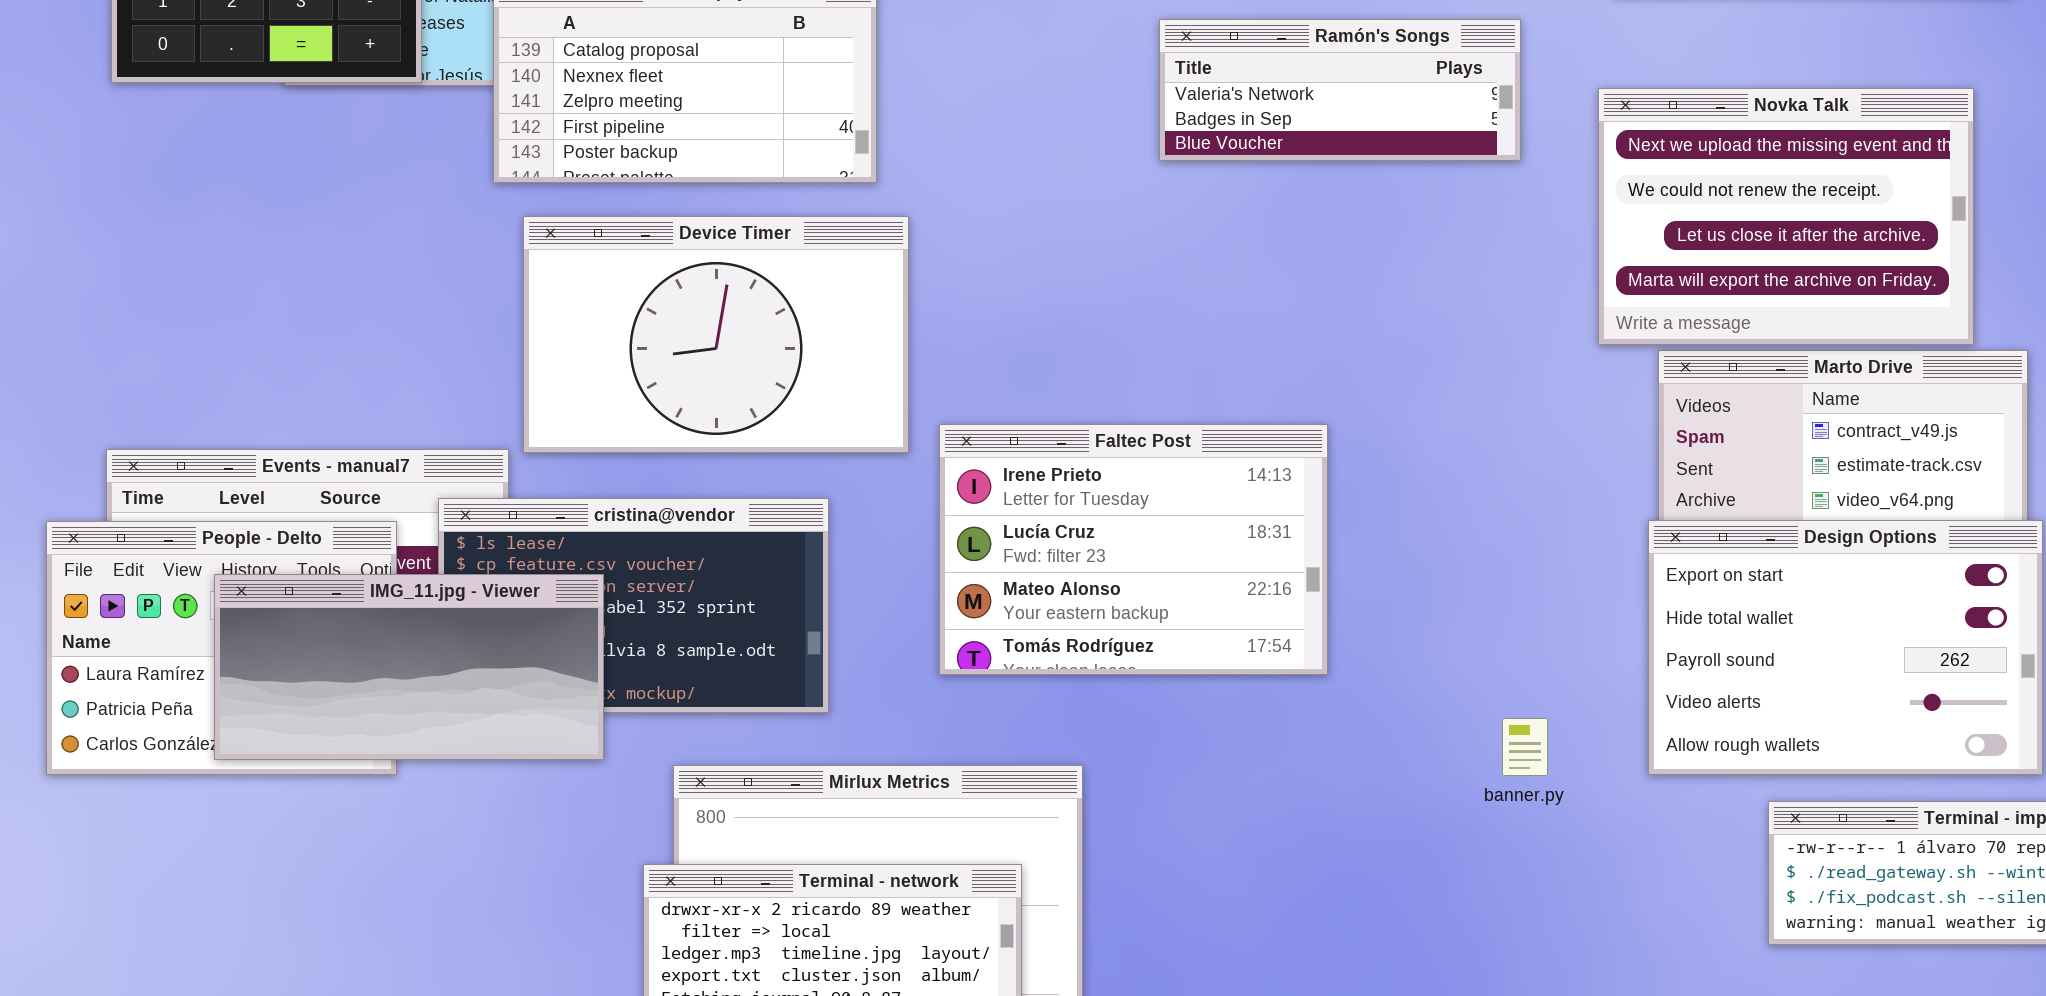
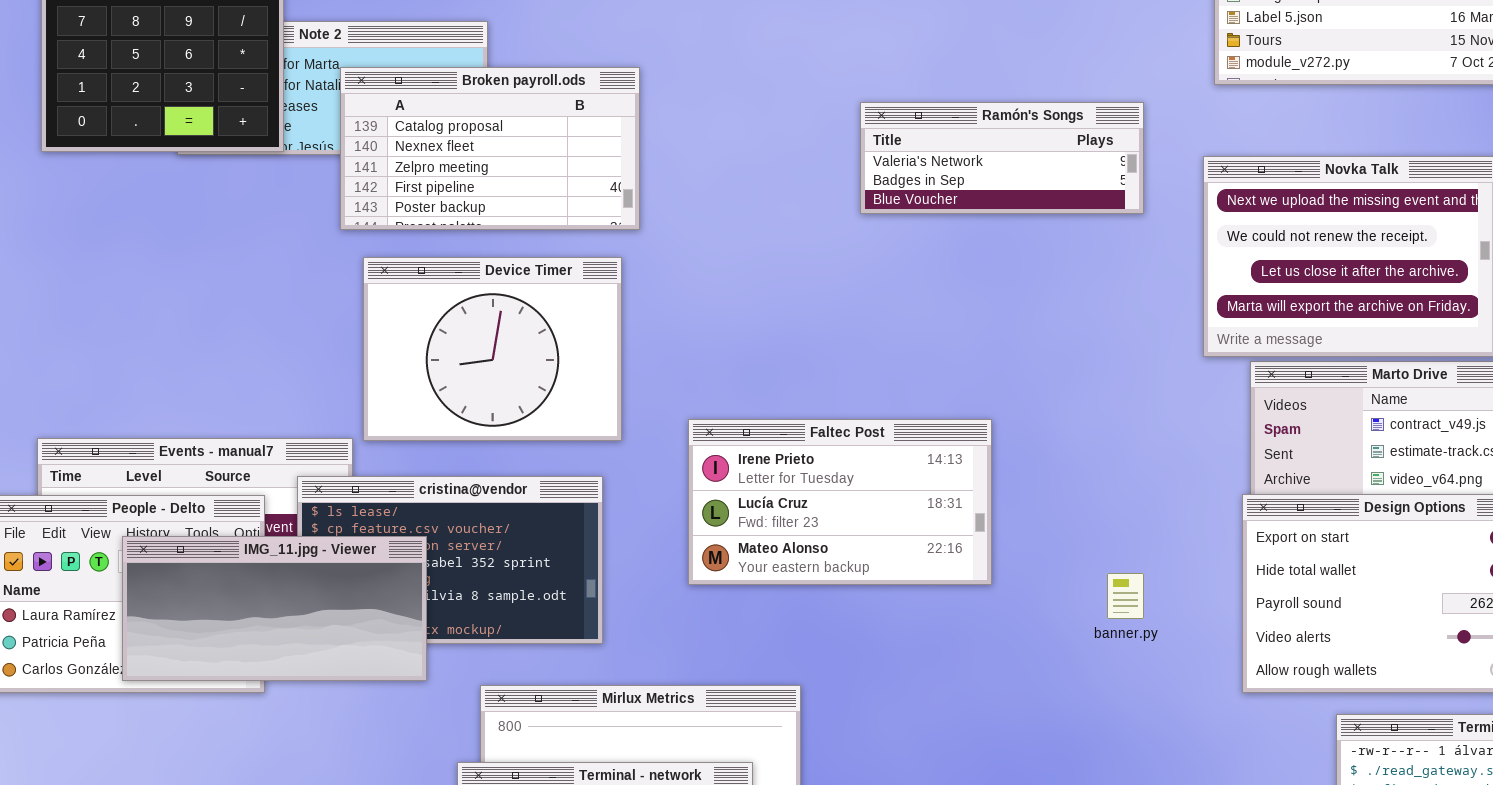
Device Timer: [523,216,909,453] -> [363,257,622,441], resized
Faltec Post: [939,424,1328,675] -> [688,419,992,585], resized
banner.py: [1502,718,1548,776] -> [1107,573,1144,619], moved

